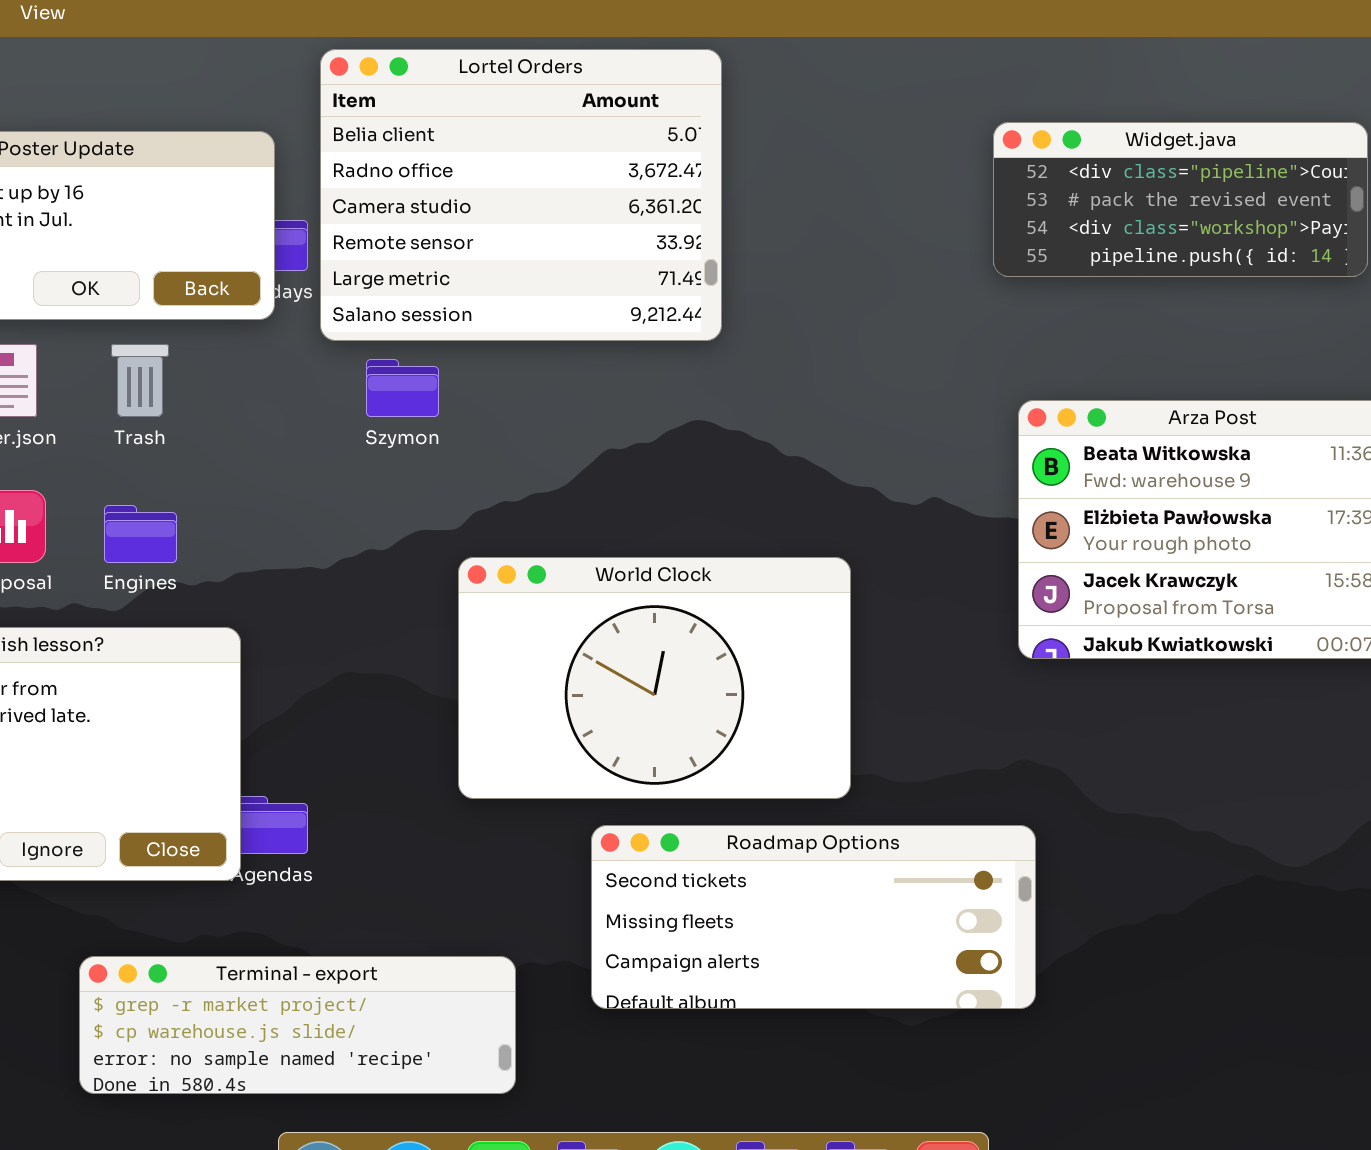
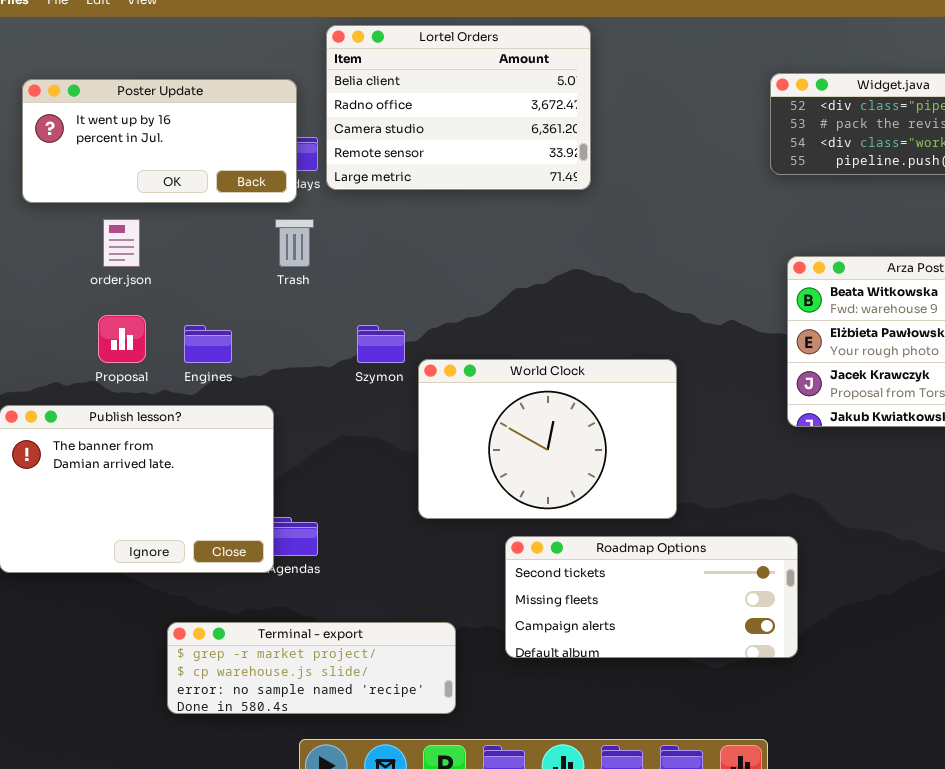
Lortel Orders: [320,49,722,341] -> [326,25,591,190], resized
Trash: [111,344,169,417] -> [275,219,314,267], moved
Szymon: [366,359,439,417] -> [357,325,405,363], moved

